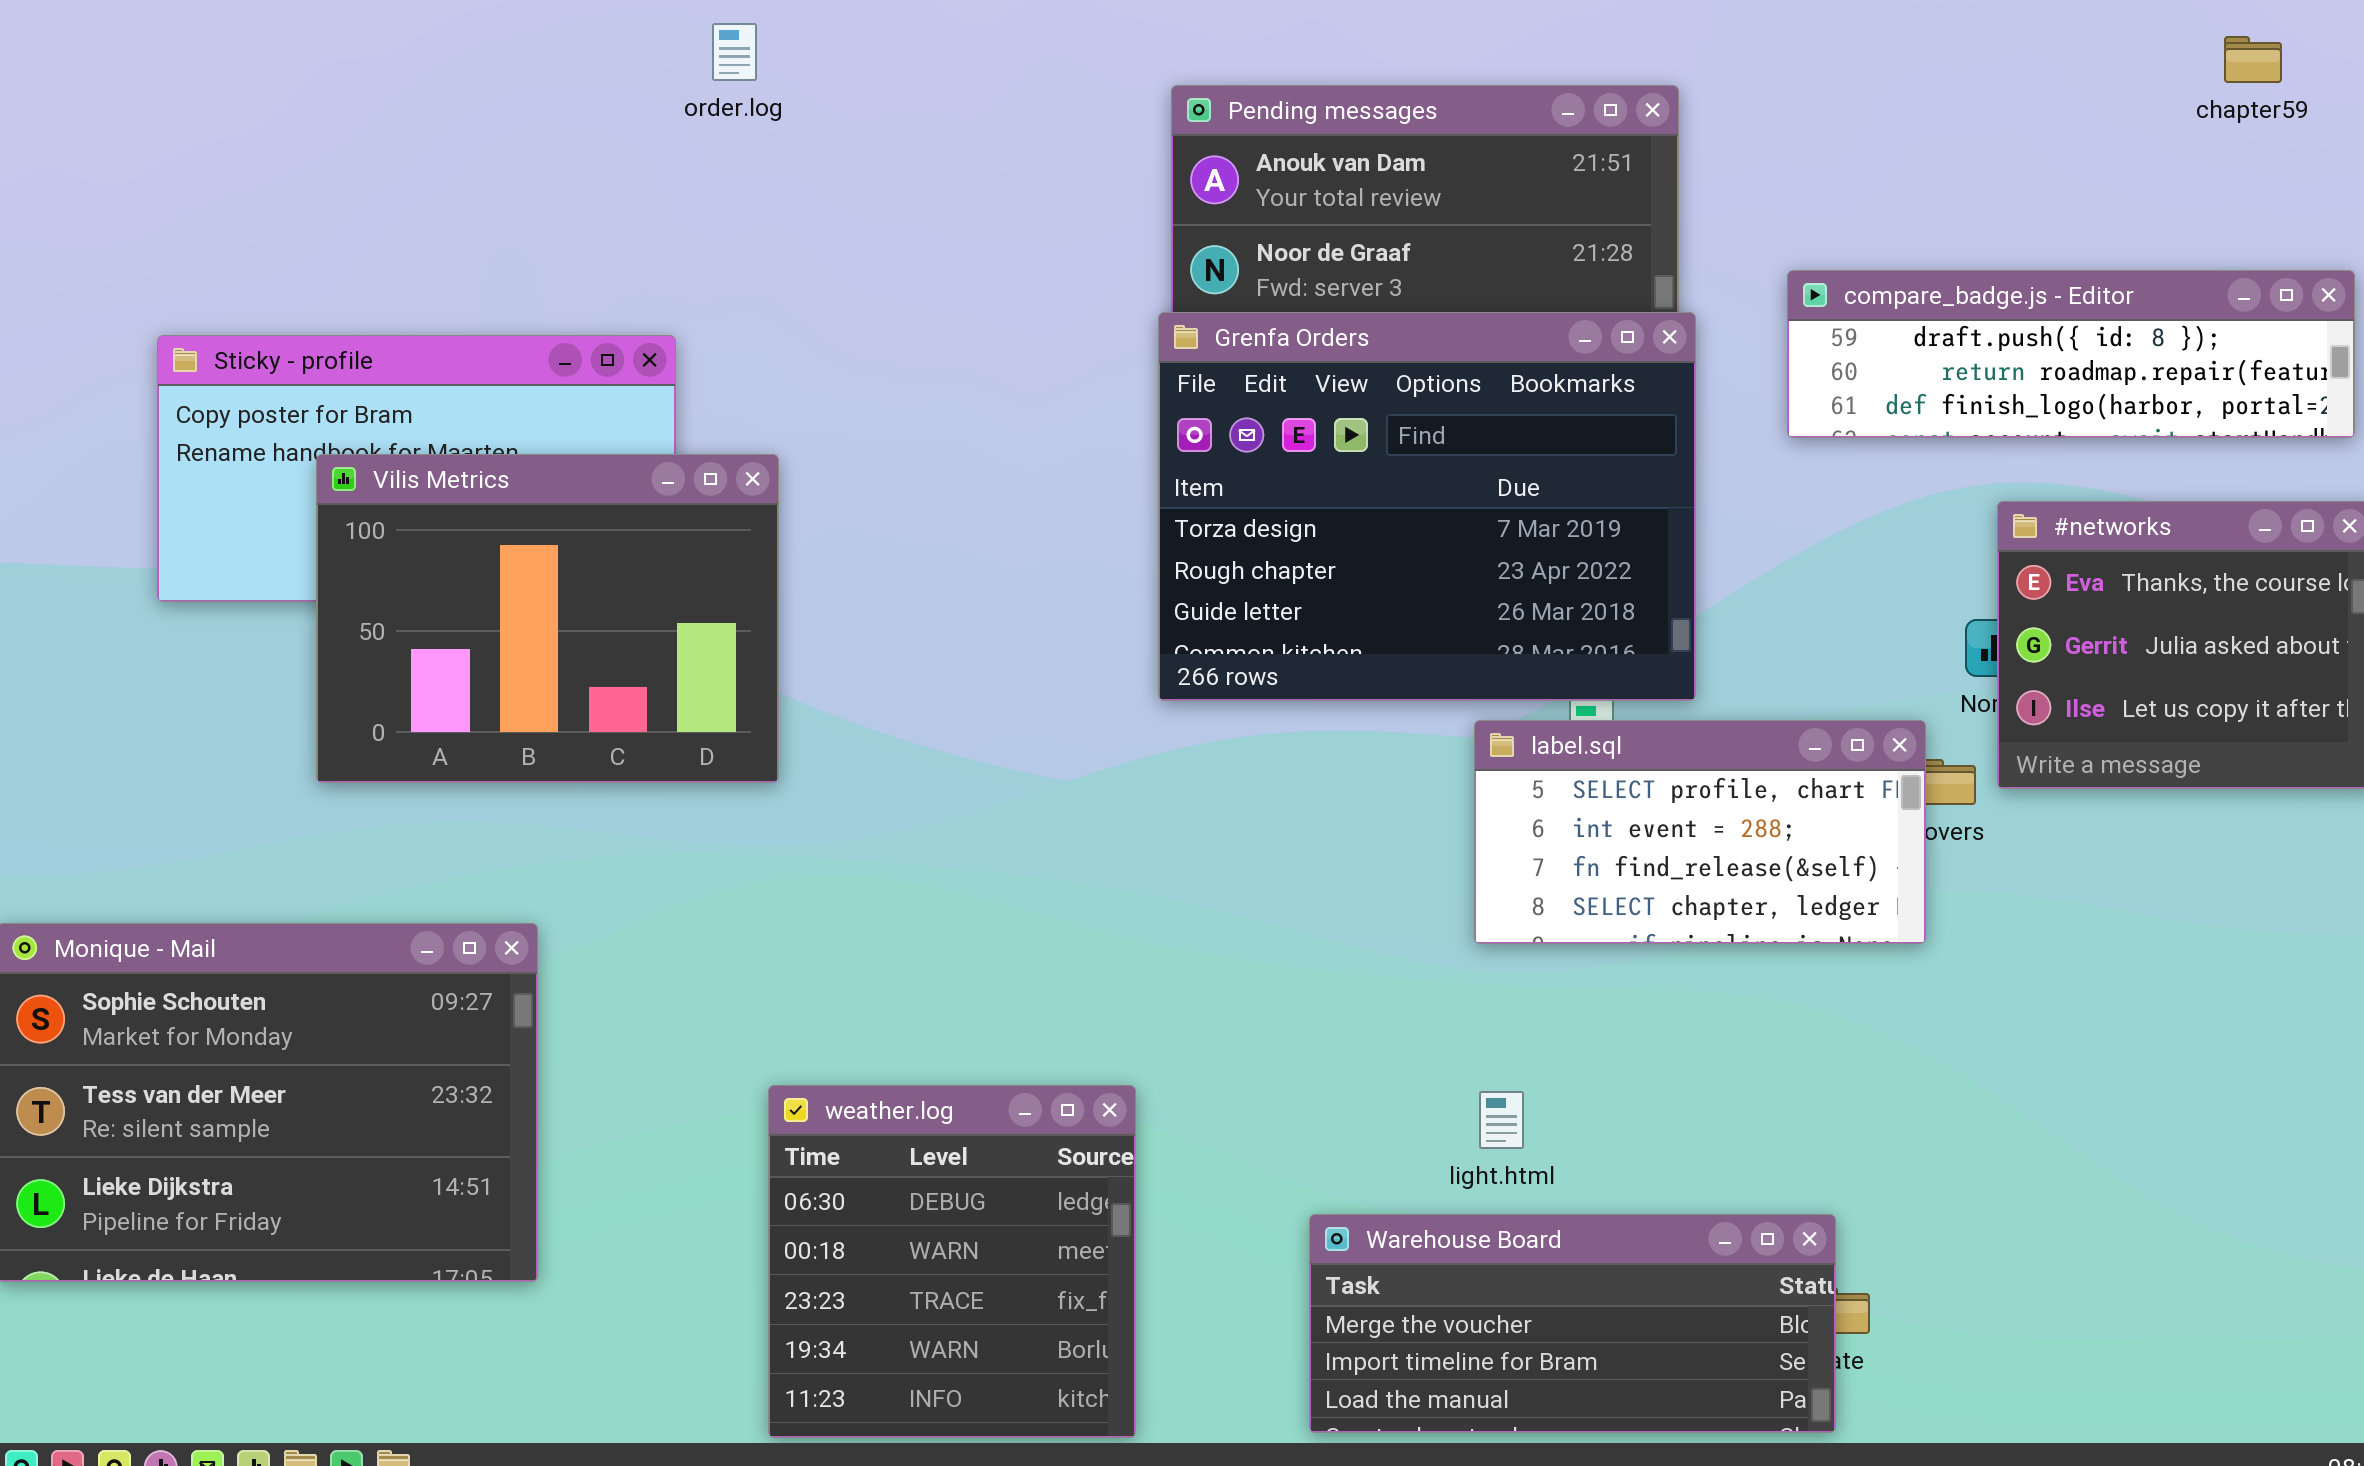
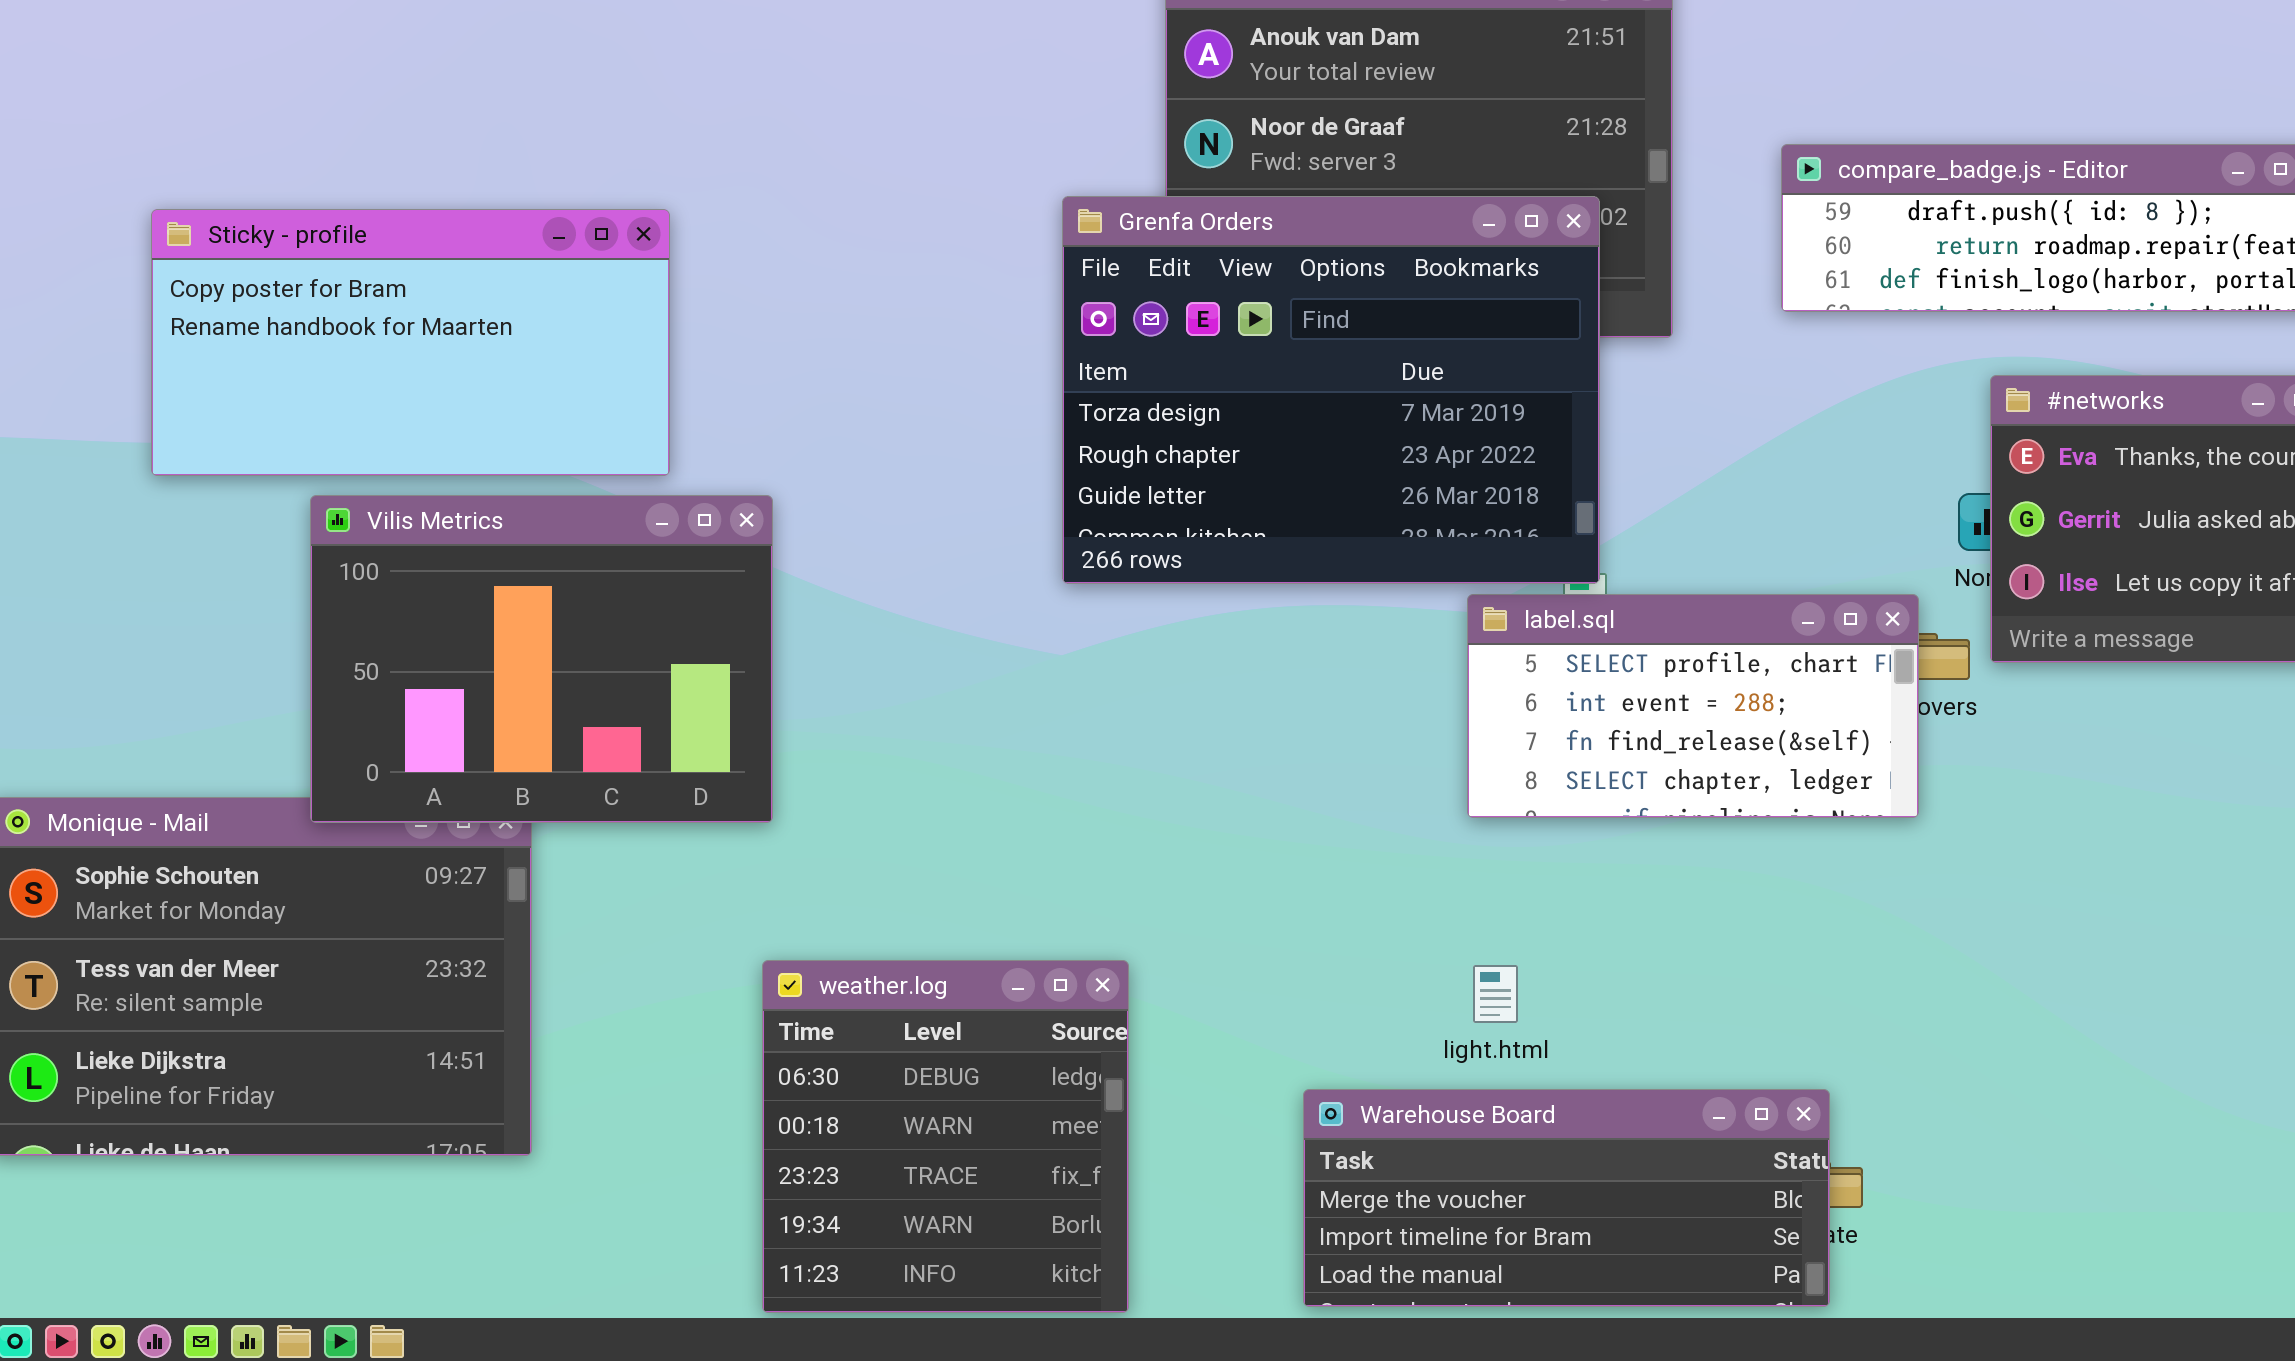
Grenfa Orders: [1158,312,1696,701] -> [1062,196,1600,584], moved
Vilis Metrics: [316,454,779,783] -> [310,495,773,823], moved

